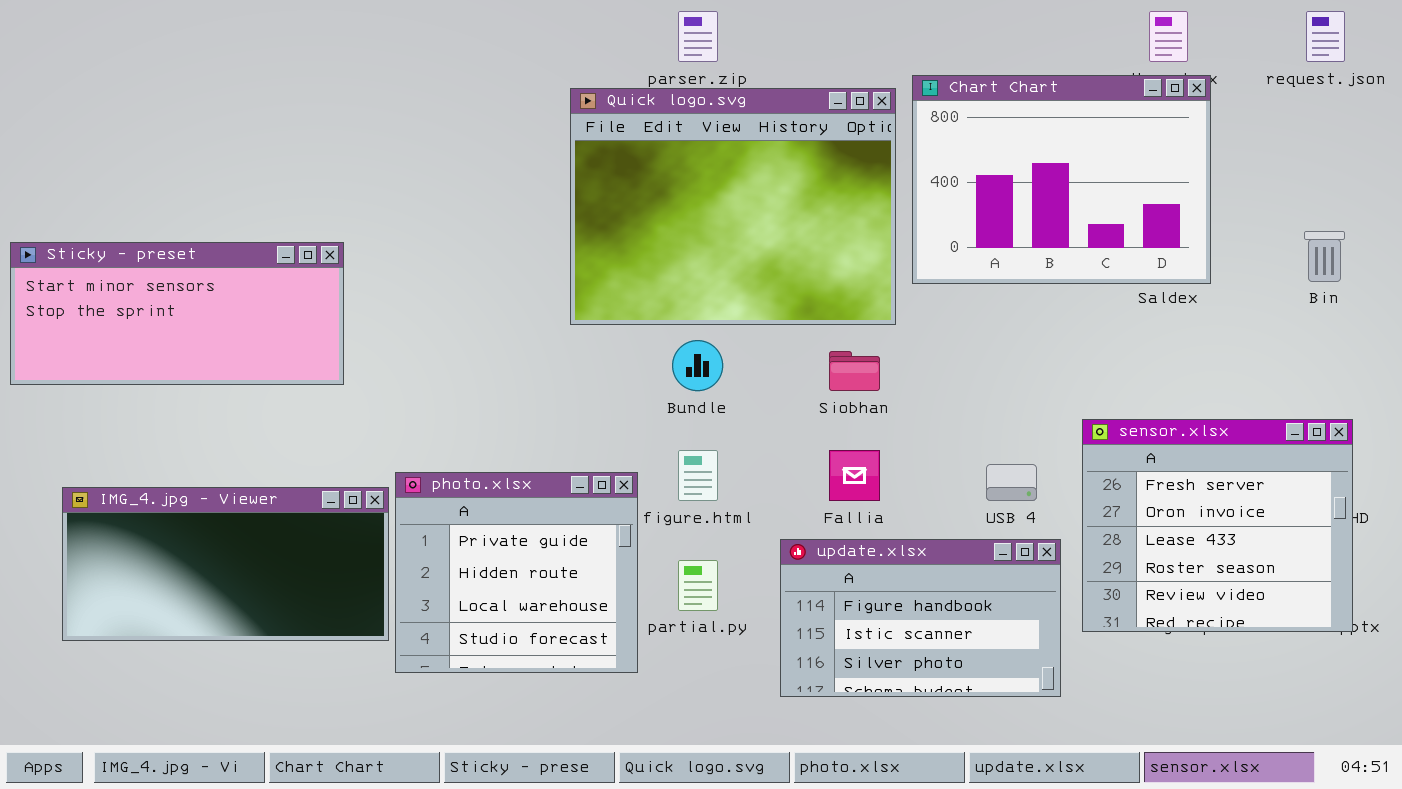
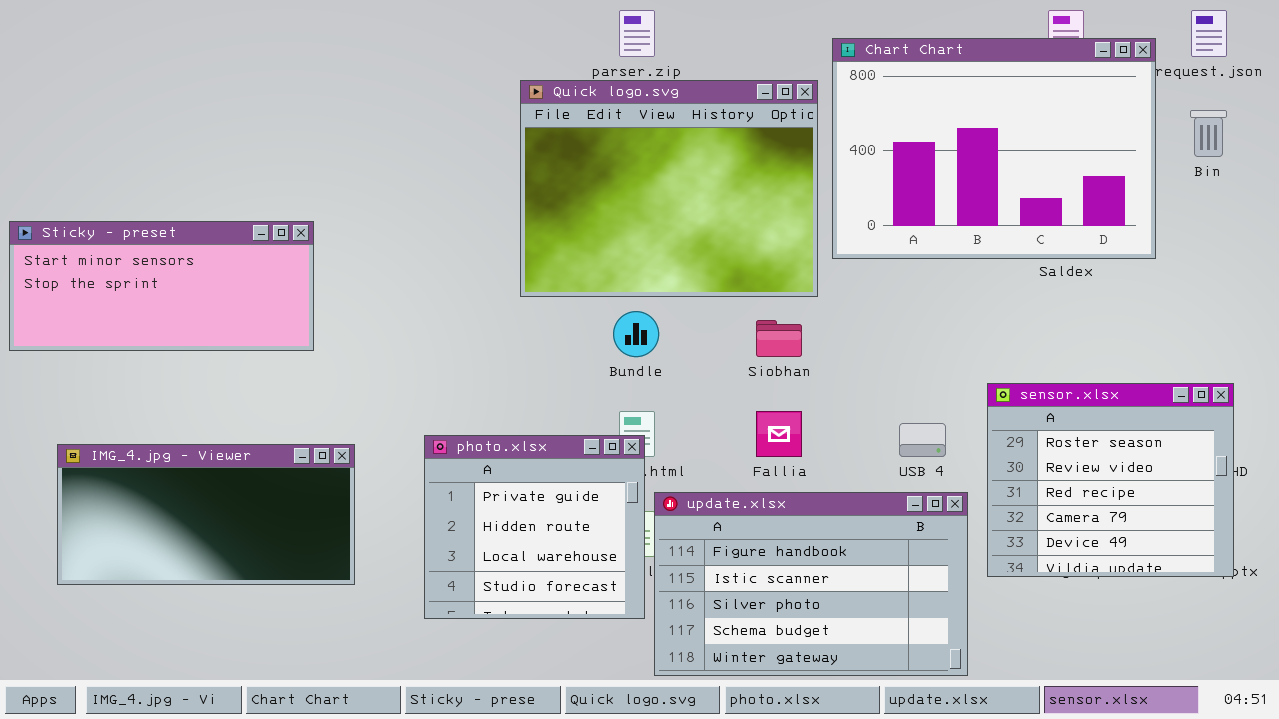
Chart Chart: [912,75,1211,284] -> [832,38,1156,259], resized
Bin: [1304,231,1345,282] -> [1190,110,1227,157], moved
sensor.xlsx: [1082,419,1353,632] -> [987,383,1234,577], scrolled down 3 rows
photo.xlsx: [395,472,638,673] -> [424,435,645,619], moved
update.xlsx: [780,539,1061,697] -> [654,492,968,676], resized

